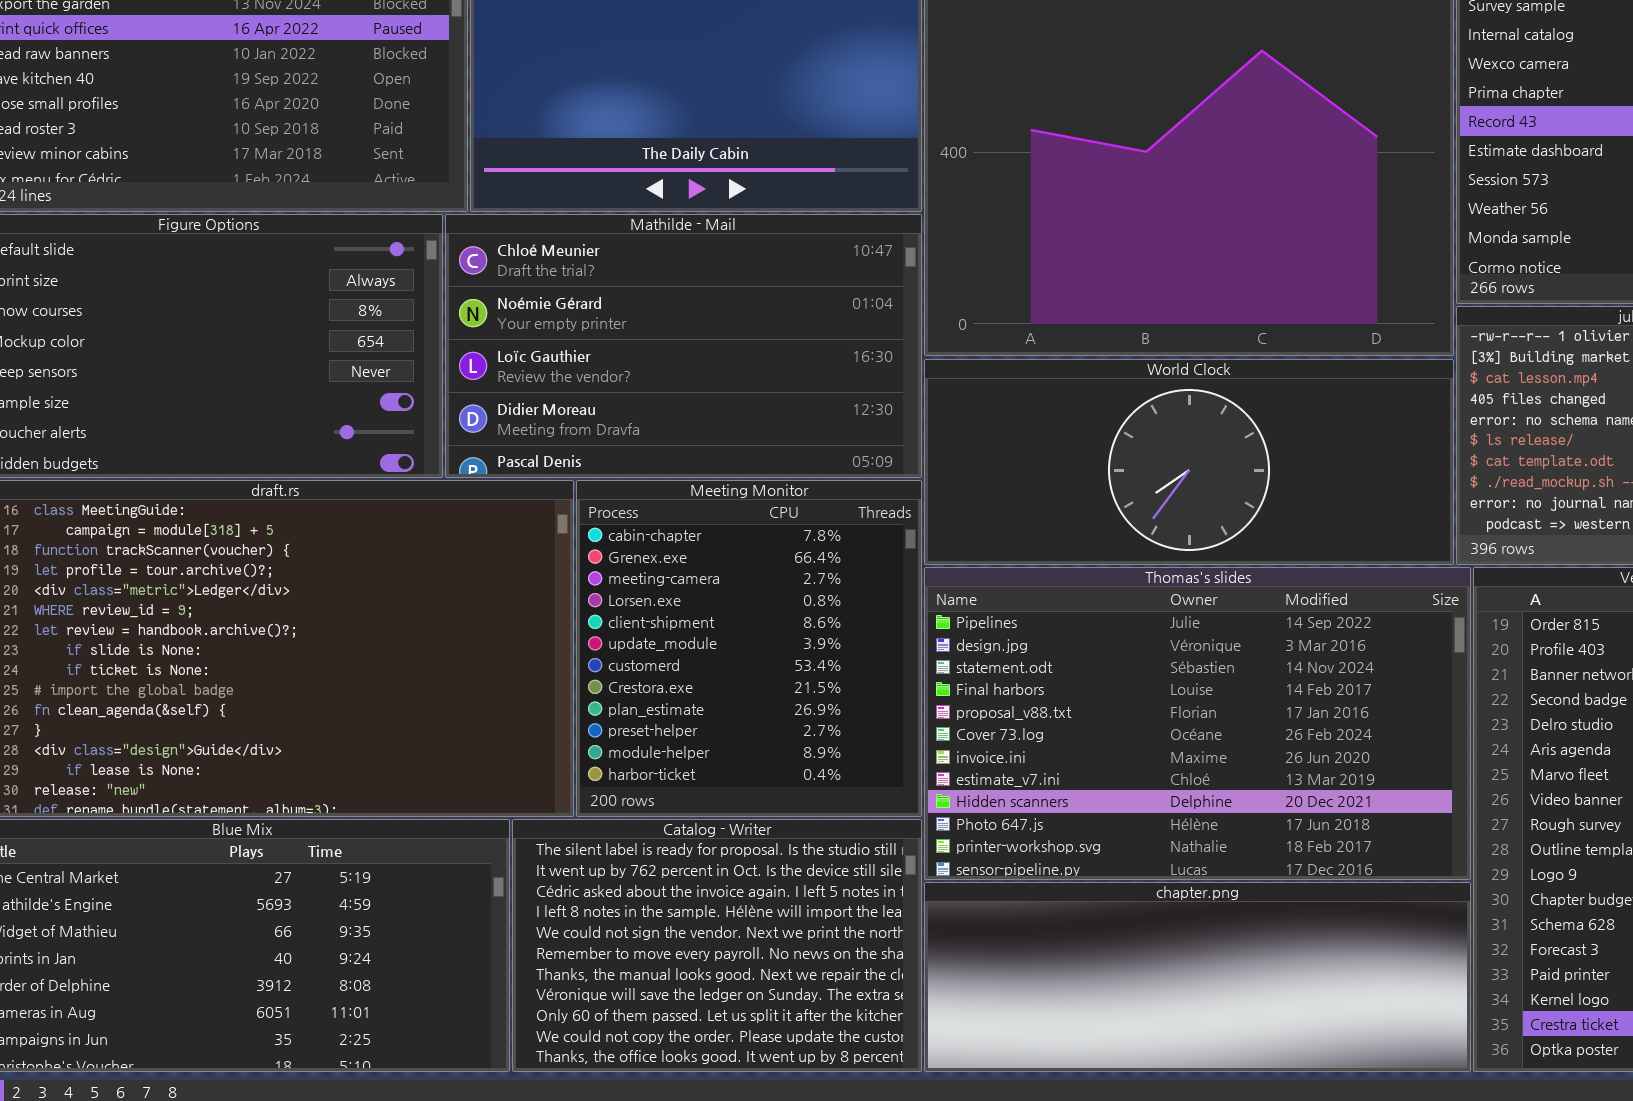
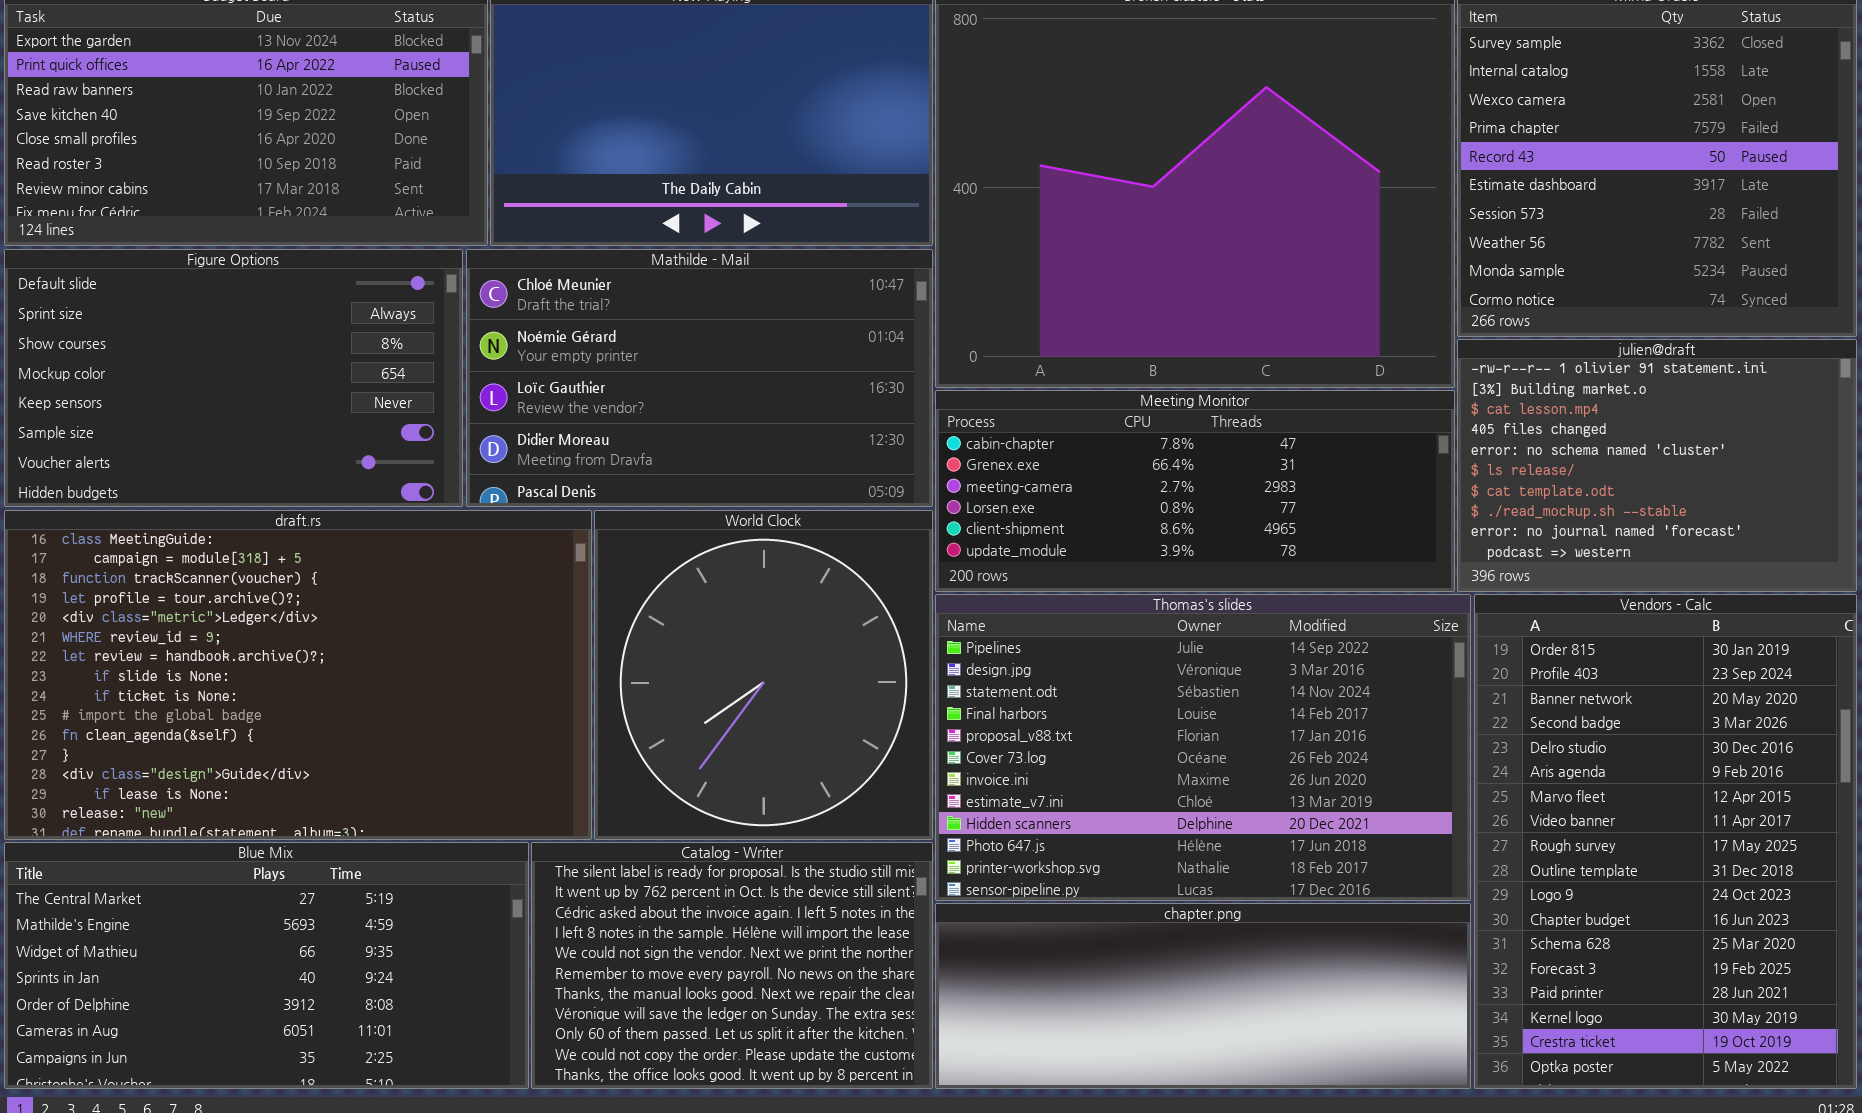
World Clock: [924,359,1454,565] -> [594,510,933,840], moved, resized
Meeting Monitor: [576,480,922,817] -> [935,390,1455,592], moved, resized

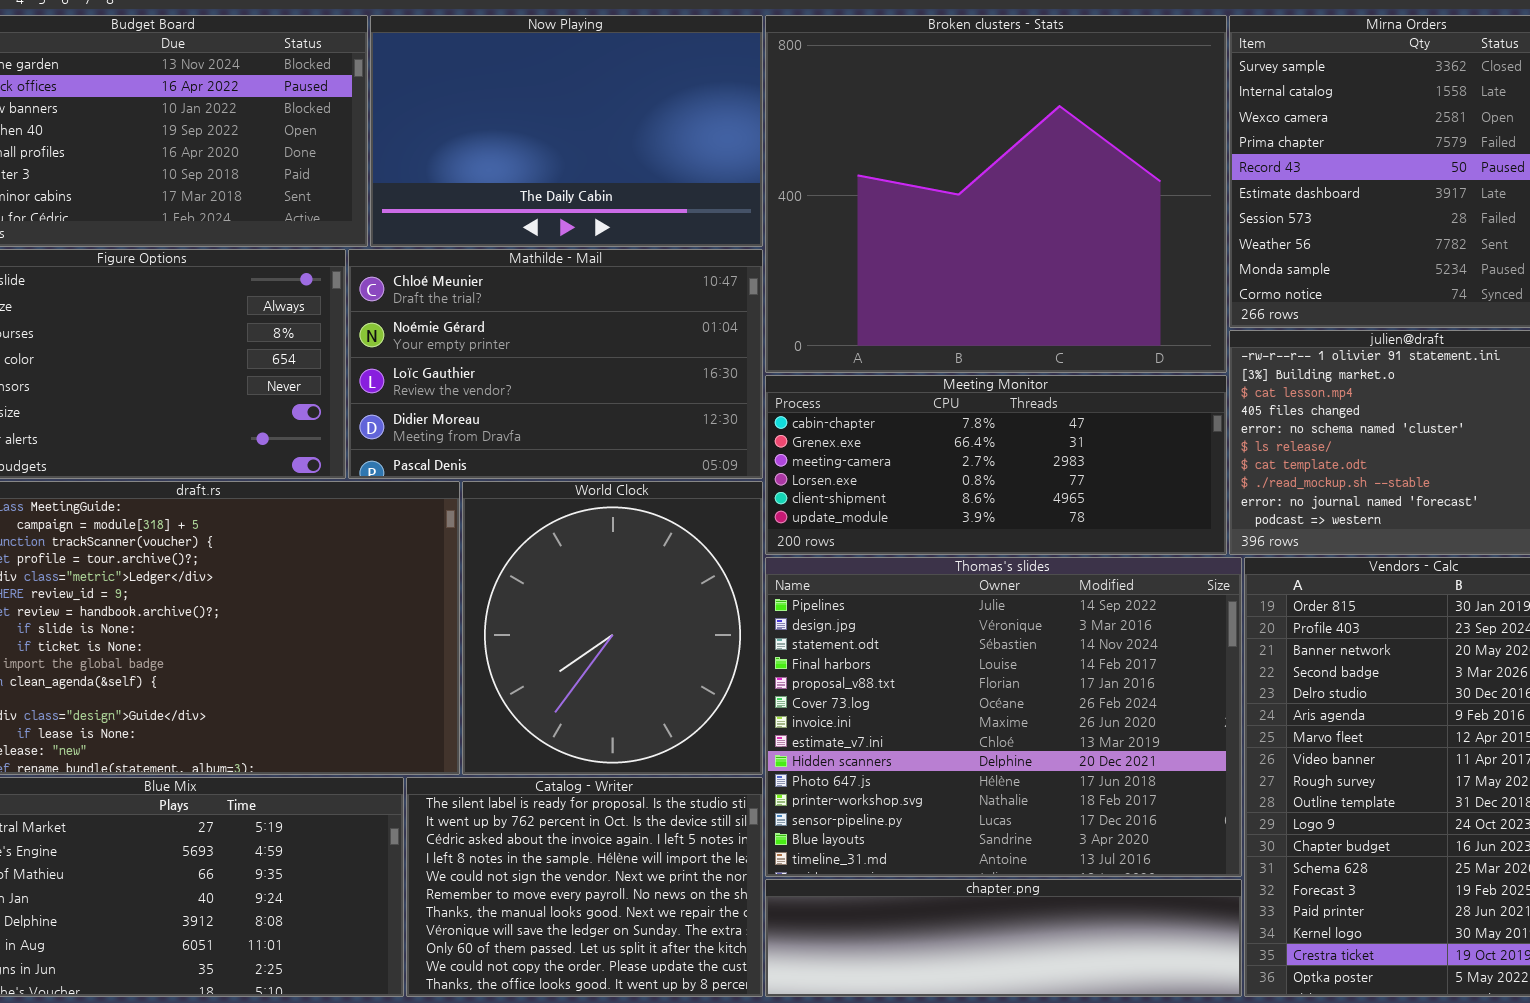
Thomas's slides: [935,594,1471,901] -> [765,557,1242,877], resized
chapter.png: [935,903,1471,1089] -> [765,879,1242,997], resized

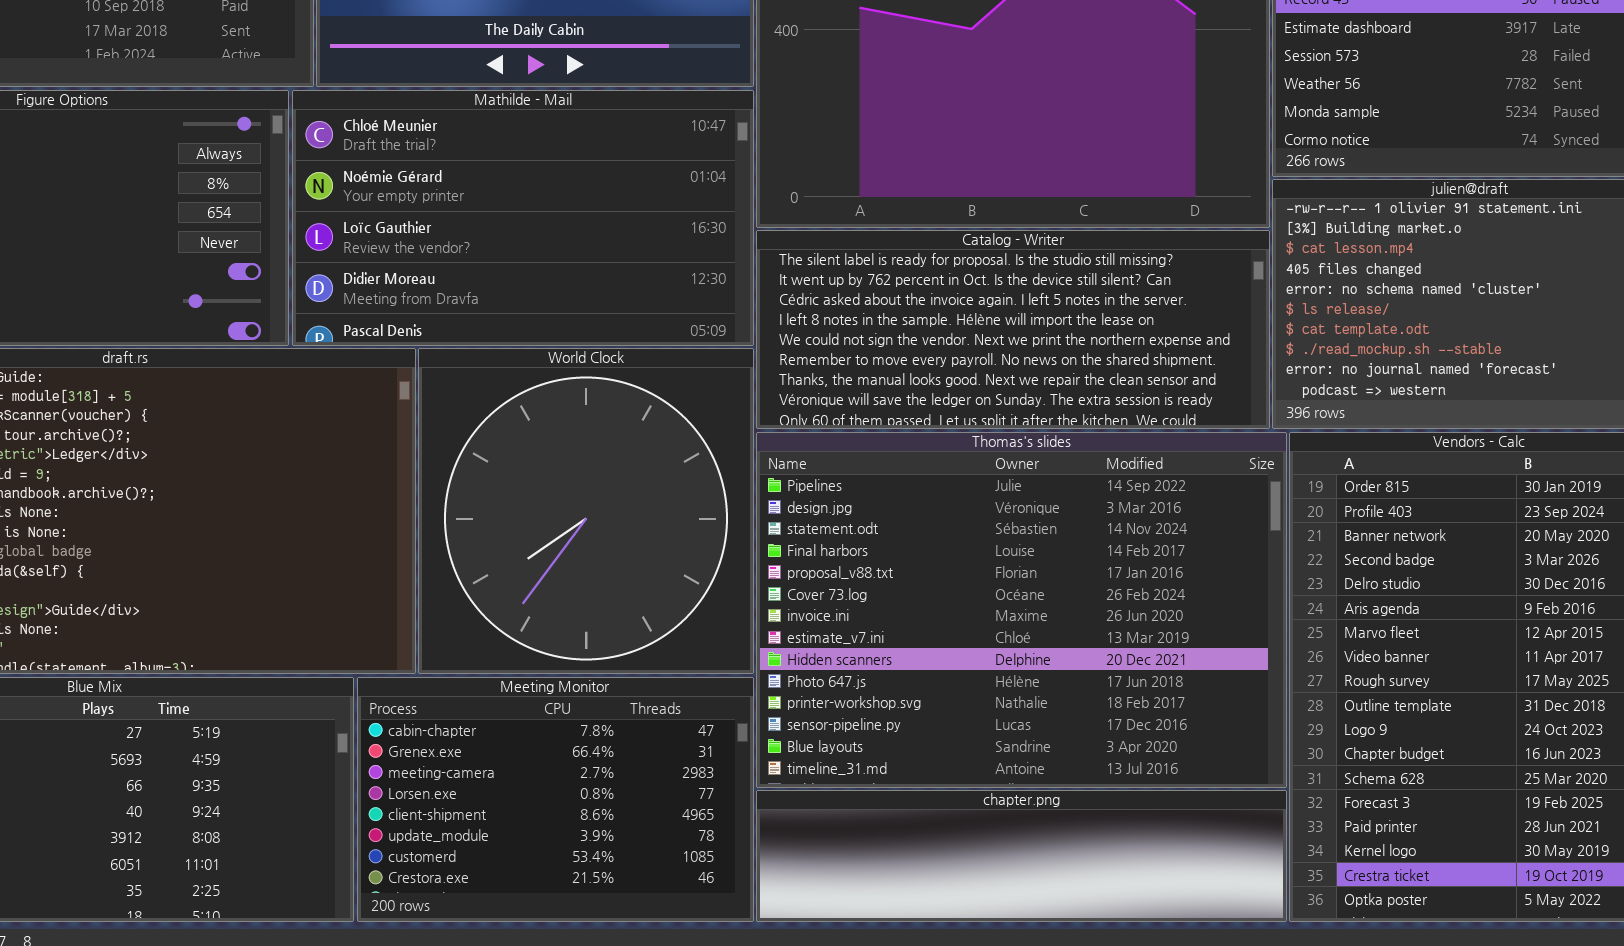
Meeting Monitor: [765,375,1227,555] -> [357,677,754,922], moved, resized
Catalog - Writer: [406,777,763,997] -> [756,230,1270,429], moved, resized

